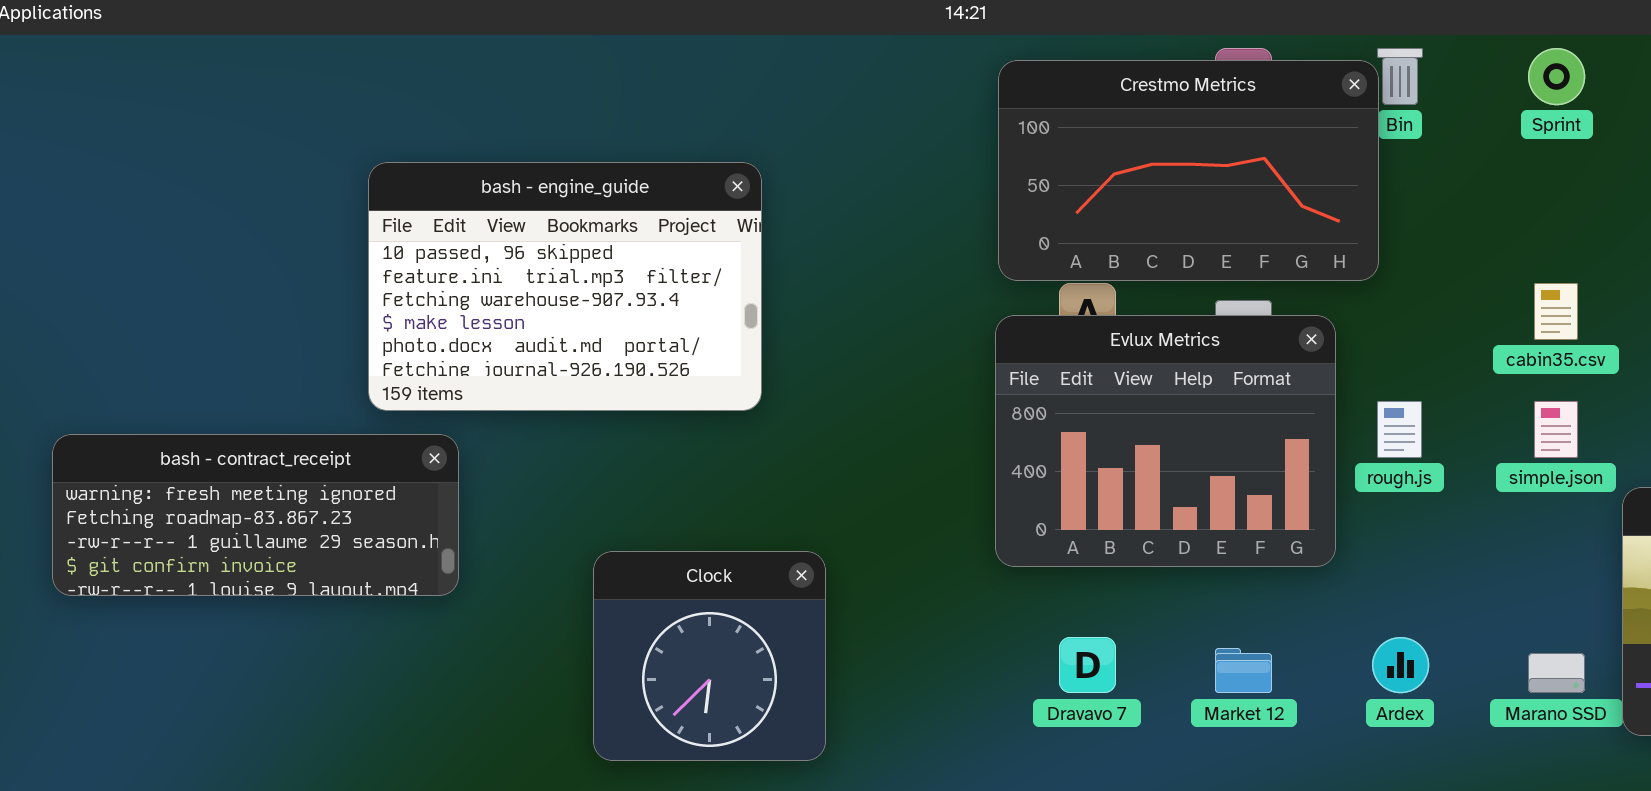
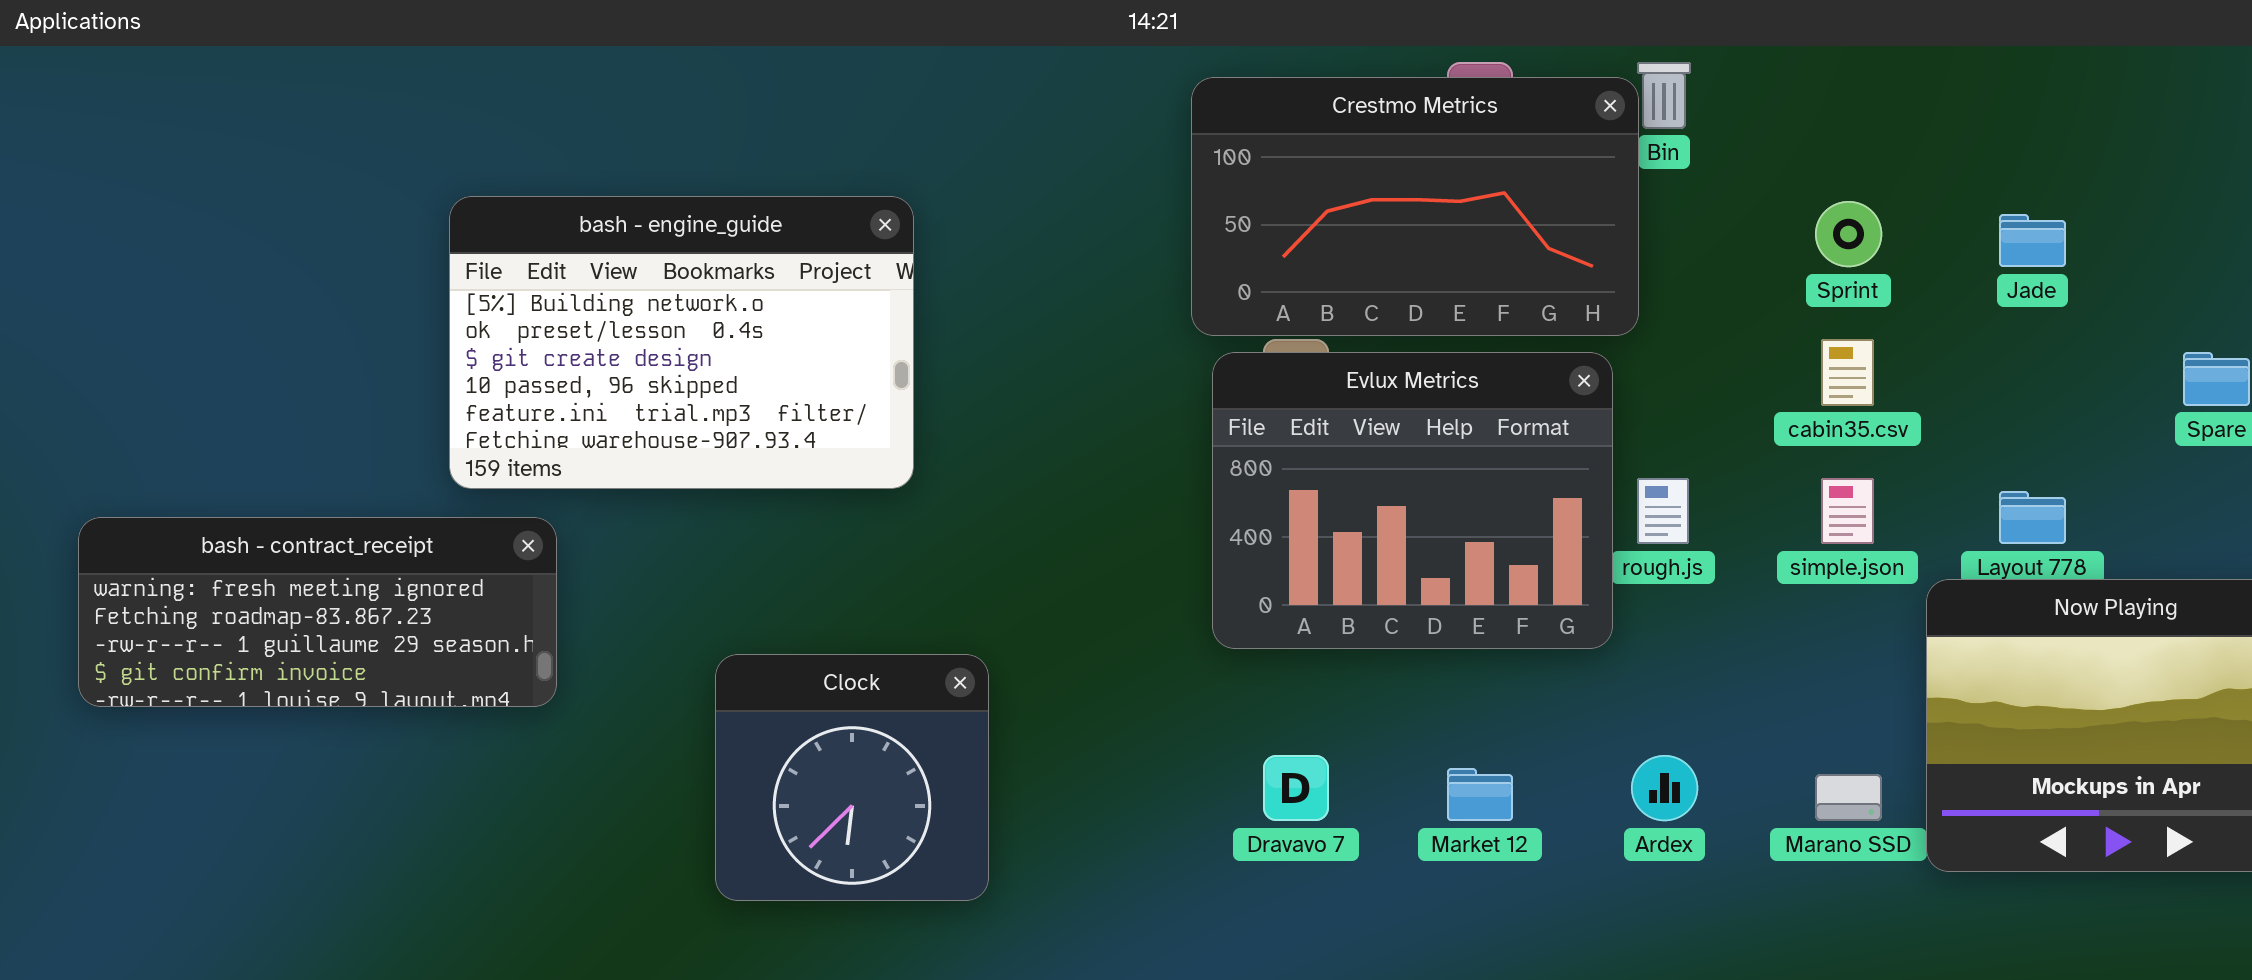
Sprint: [1528,48,1585,105] -> [1815,201,1882,267], moved
bash - engine_guide: [368,162,762,411] -> [449,196,914,489], scrolled up 3 rows
Evlux Metrics: [995,315,1336,567] -> [1212,352,1613,649], moved

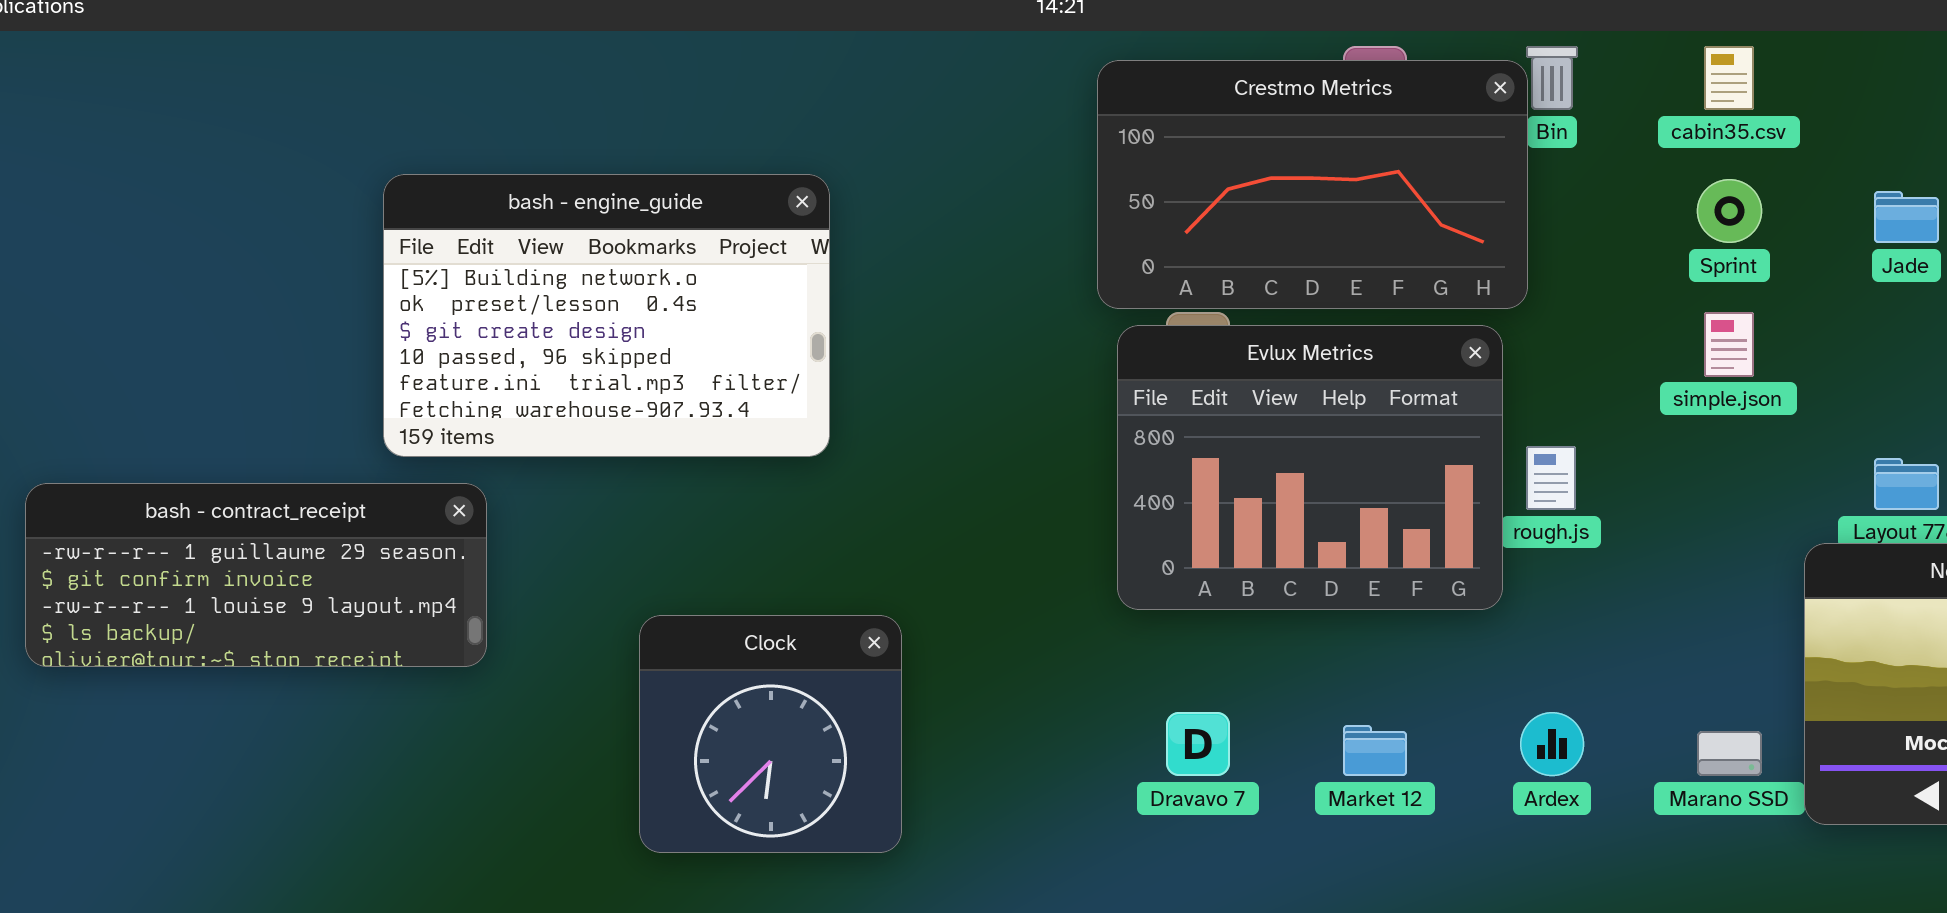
cabin35.csv: [1821,339,1874,406] -> [1704,46,1754,110], moved
simple.json: [1821,478,1874,544] -> [1704,312,1754,377], moved
bash - contract_receipt: [78,517,557,707] -> [25,483,487,667], scrolled down 2 rows

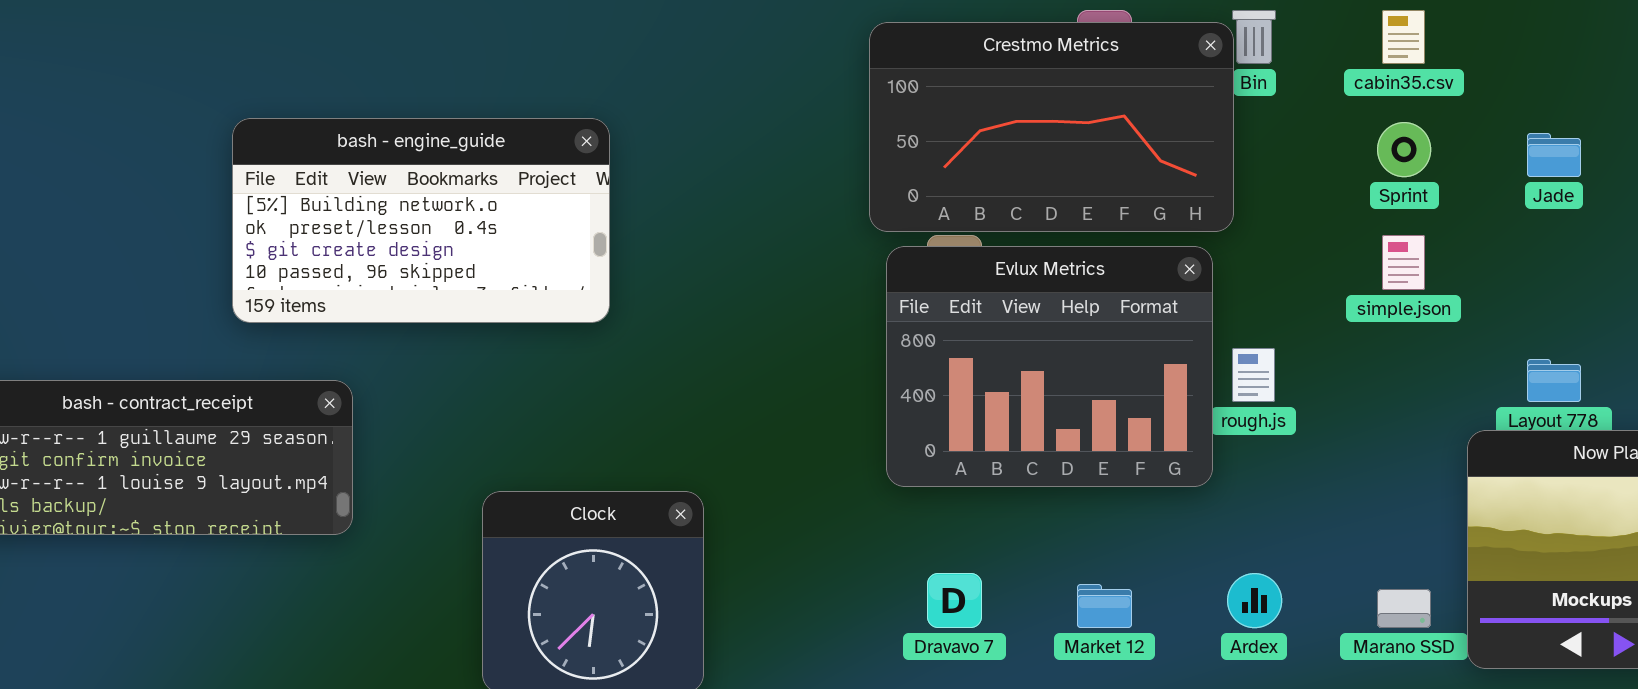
bash - engine_guide: [383,174,830,457] -> [232,118,610,323], moved, resized

